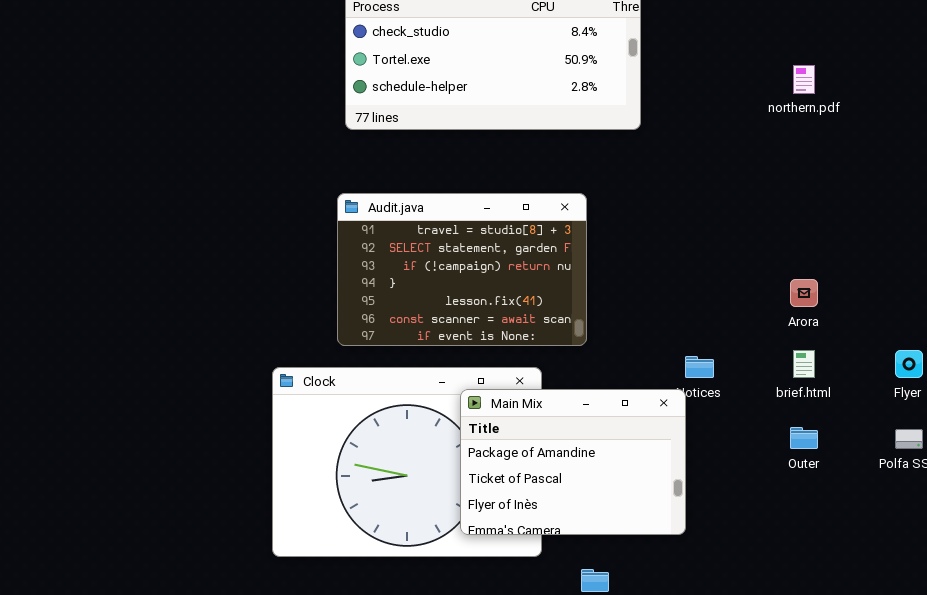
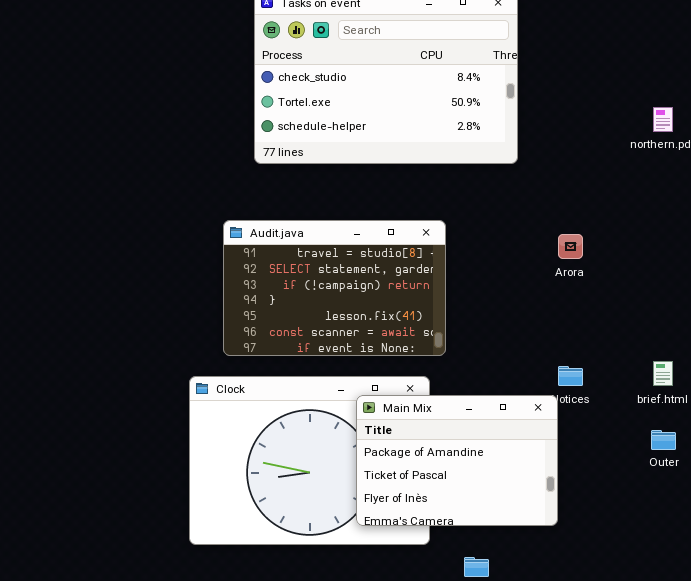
Audit.java: [337,193,587,346] -> [223,220,446,356], moved
Arora: [790,279,818,307] -> [558,234,583,259], moved

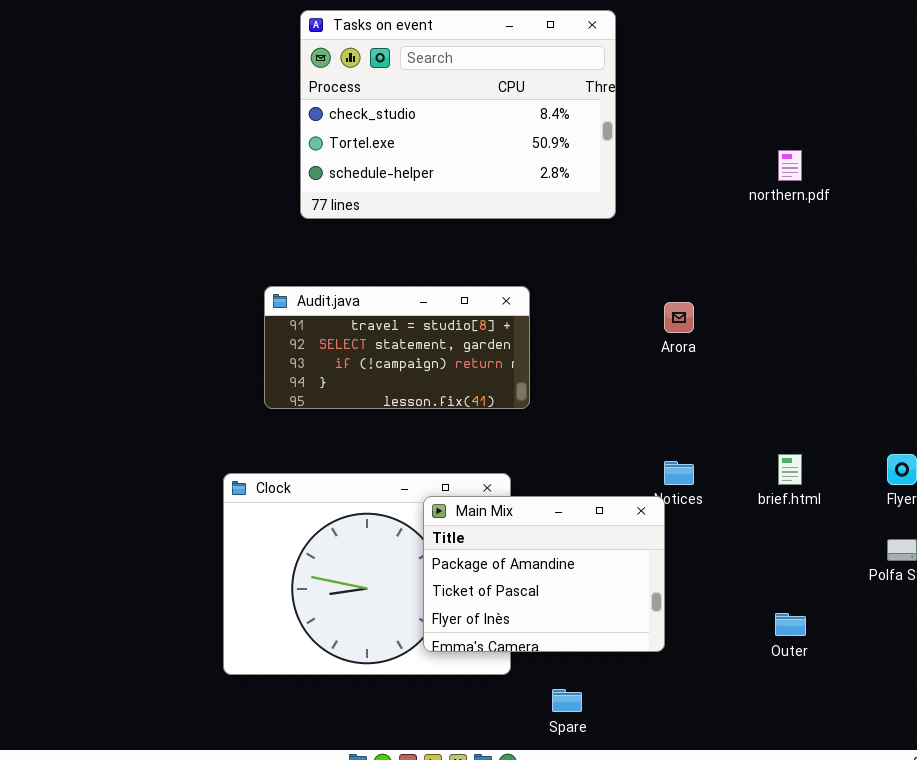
Audit.java: [223,220,446,356] -> [264,286,530,409], resized
Outer: [651,430,676,450] -> [775,613,806,636], moved

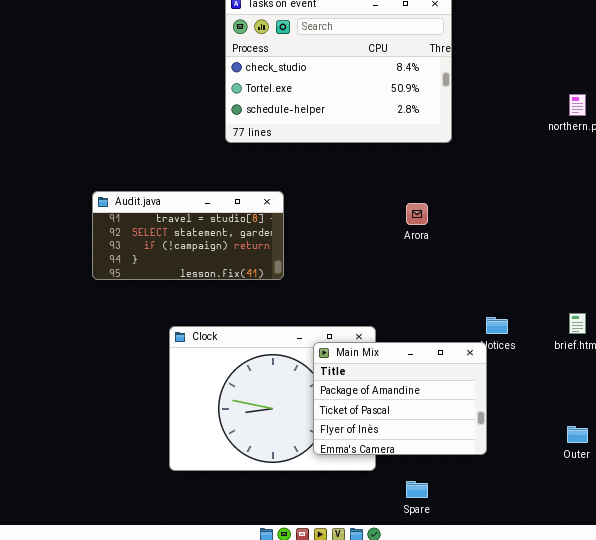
Audit.java: [264,286,530,409] -> [92,191,284,280], moved
Arora: [664,302,694,333] -> [406,203,428,225], moved

